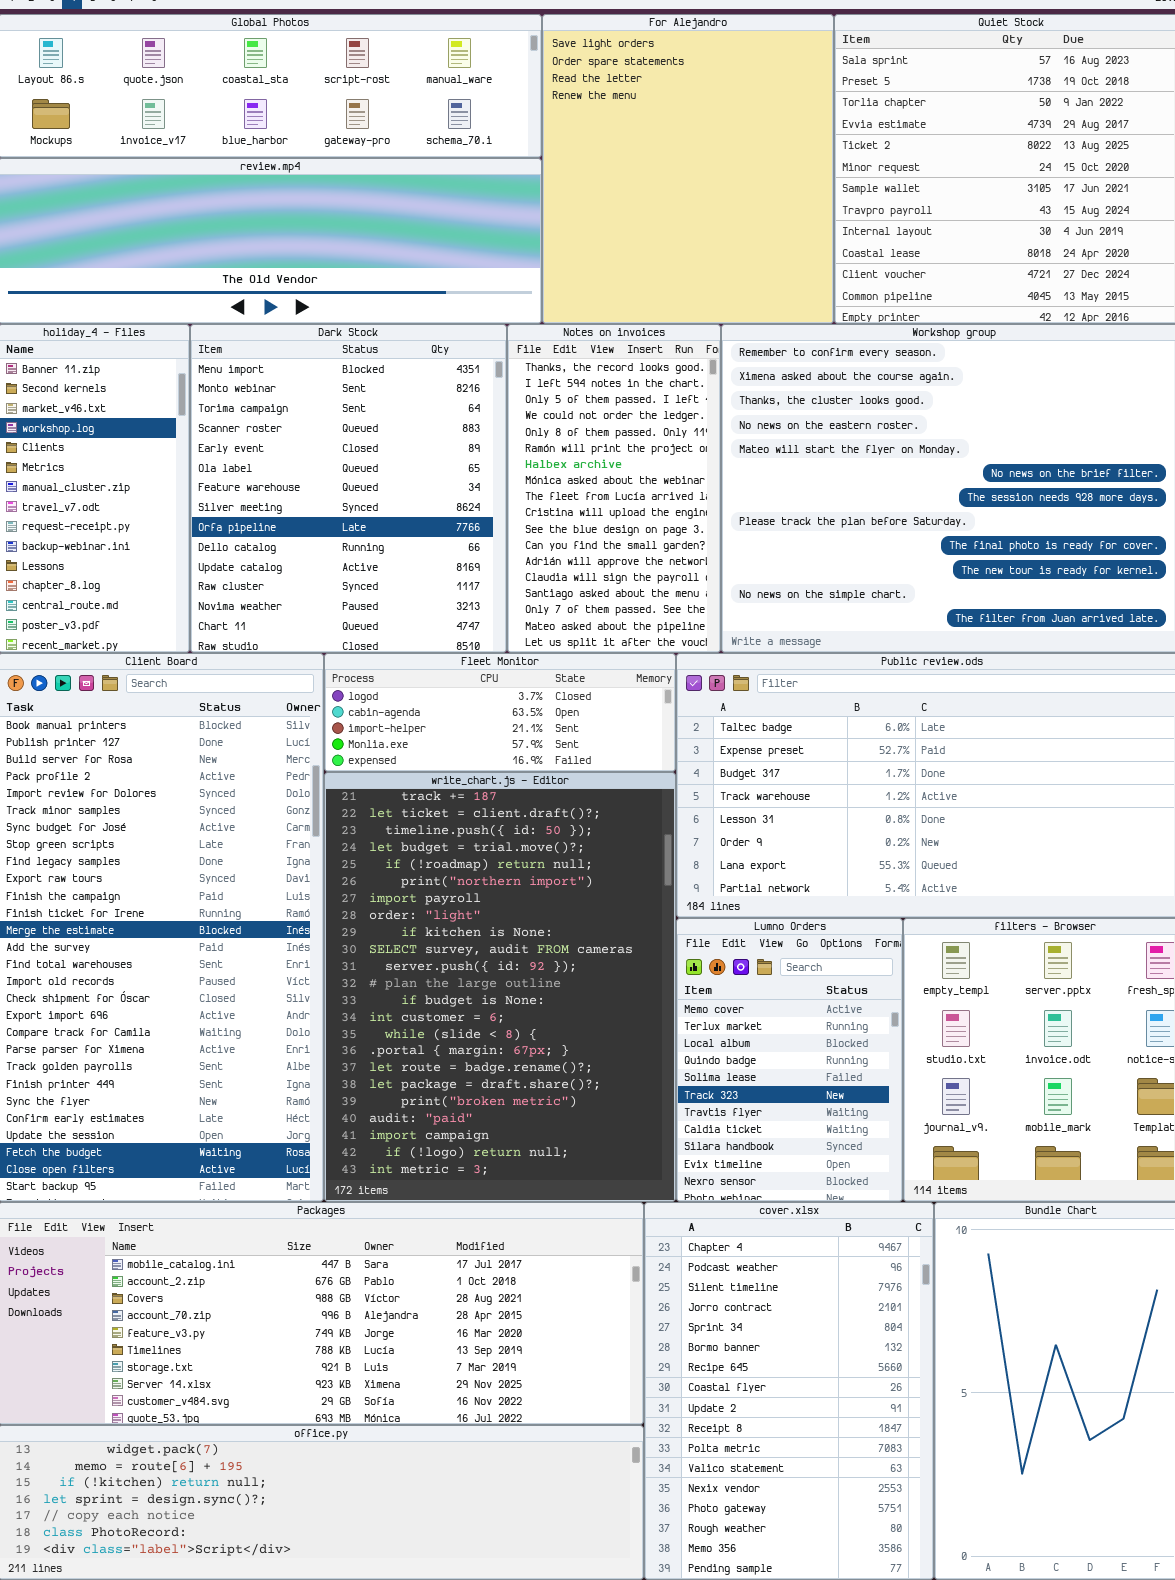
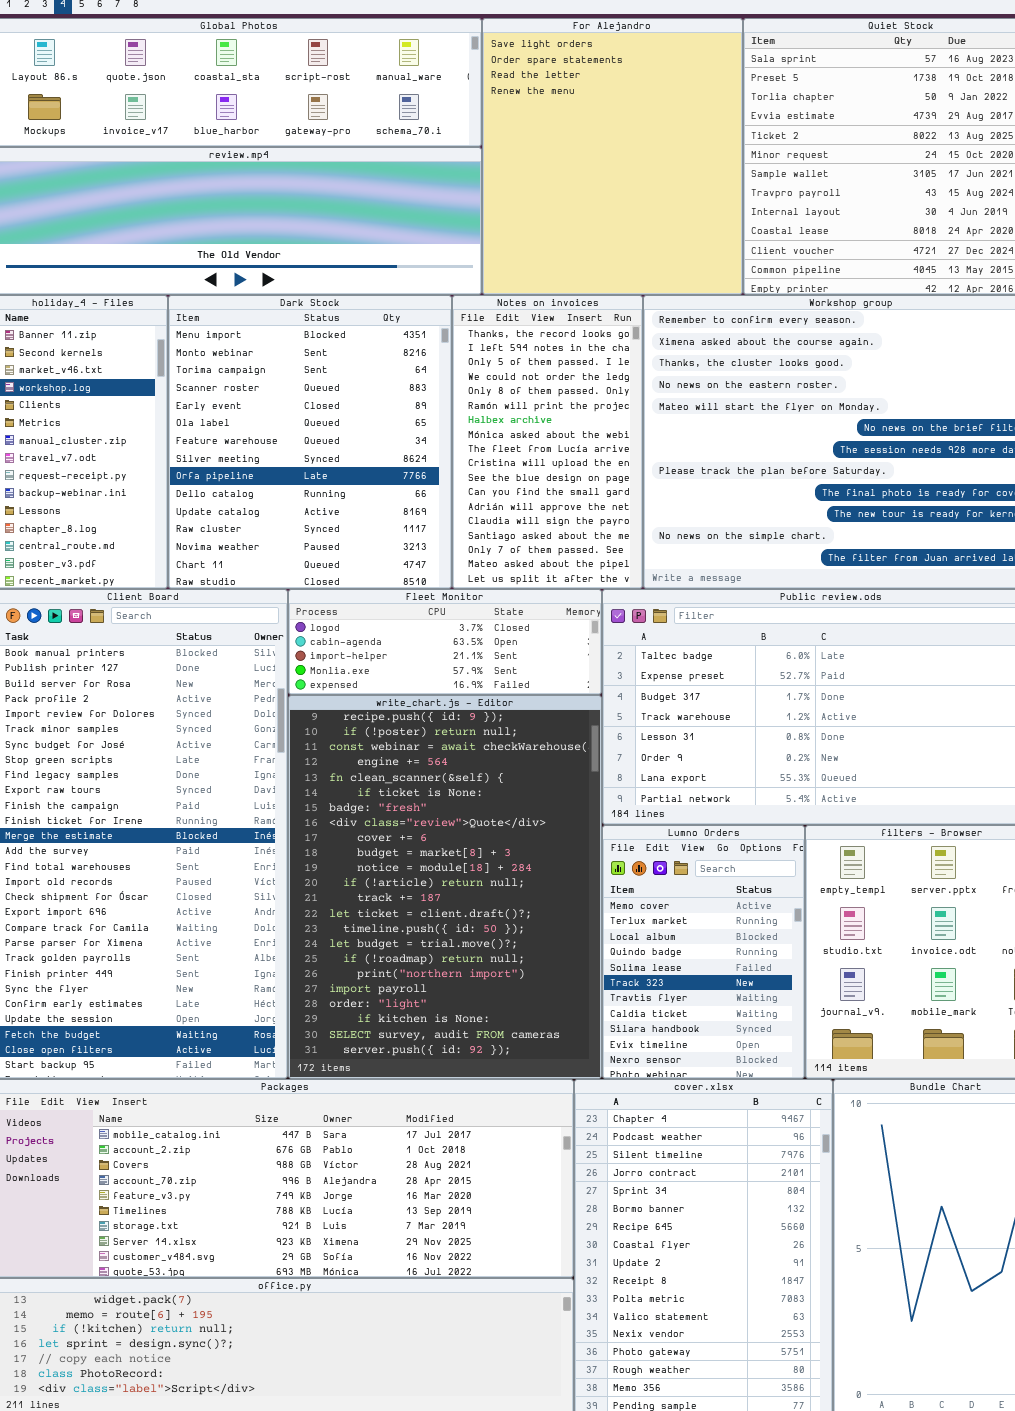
write_chart.js - Editor: [324,772,676,1202] -> [288,695,602,1079], scrolled up 12 rows

